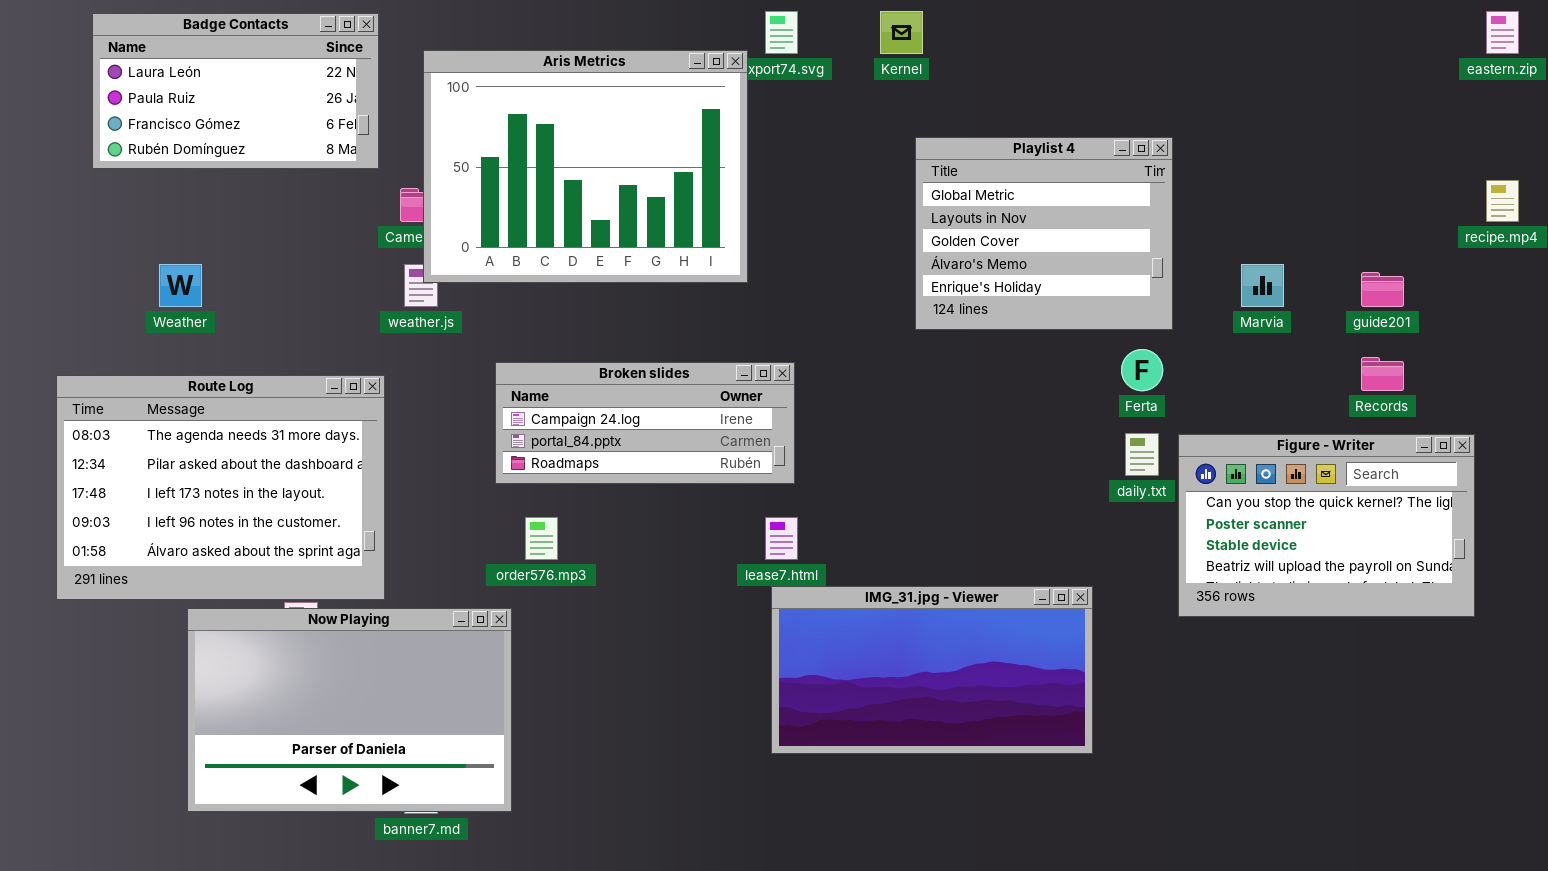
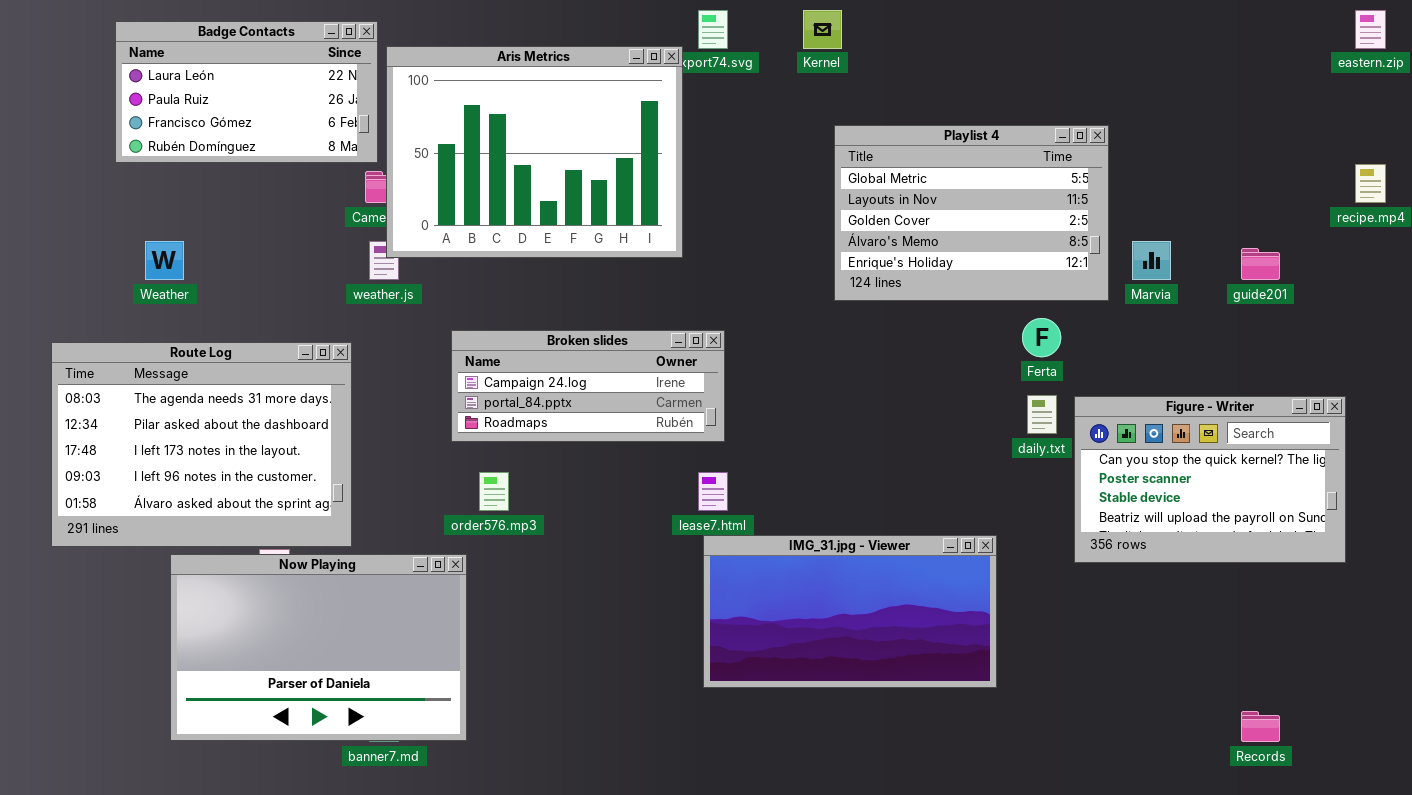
Badge Contacts: [92,13,379,169] -> [115,21,378,163], moved
Playlist 4: [915,137,1173,330] -> [834,125,1109,301], resized
Records: [1361,357,1404,391] -> [1241,711,1280,742], moved

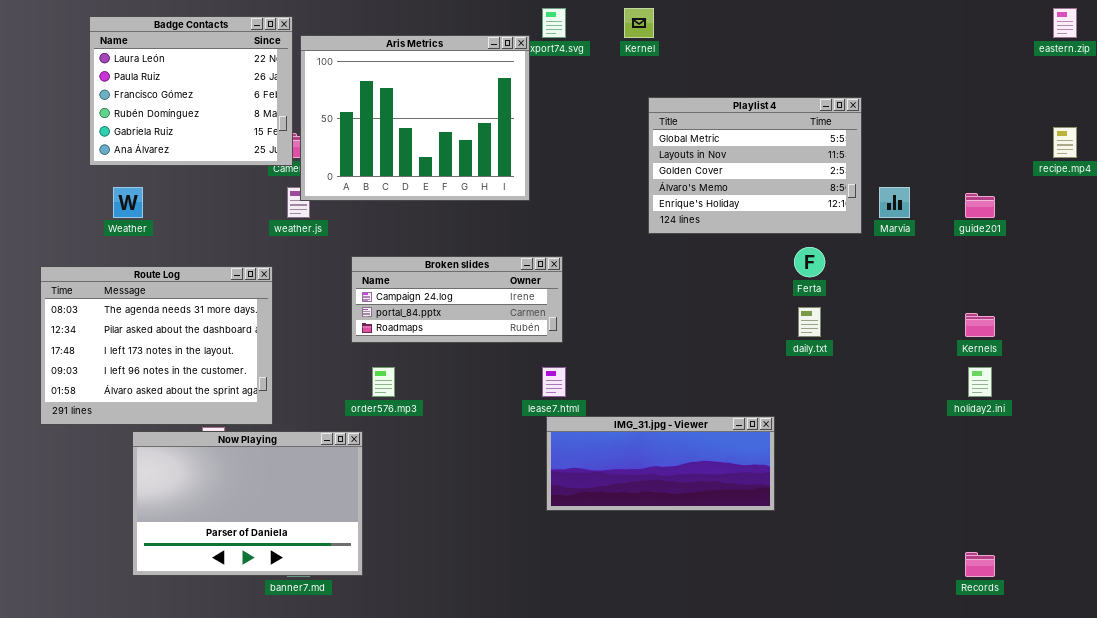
Badge Contacts: [115,21,378,163] -> [89,16,293,166], resized
Figure - Writer: [1074,396,1346,563] -> none, closed
IMG_31.jpg - Viewer: [703,535,997,688] -> [546,416,775,511], resized

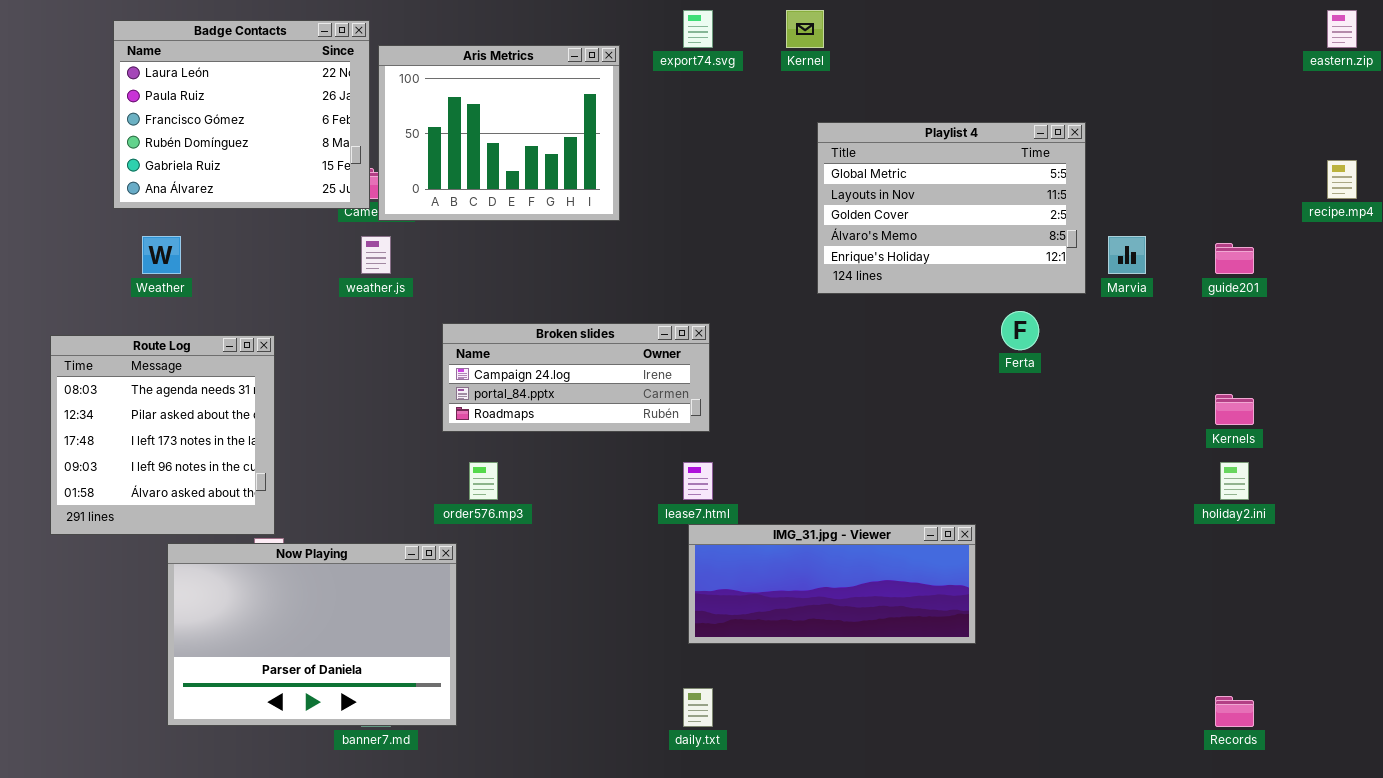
Aris Metrics: [300,35,530,201] -> [378,45,620,221], resized
Route Log: [40,266,273,425] -> [50,335,275,535], resized
daily.txt: [798,307,821,337] -> [683,688,713,727], moved

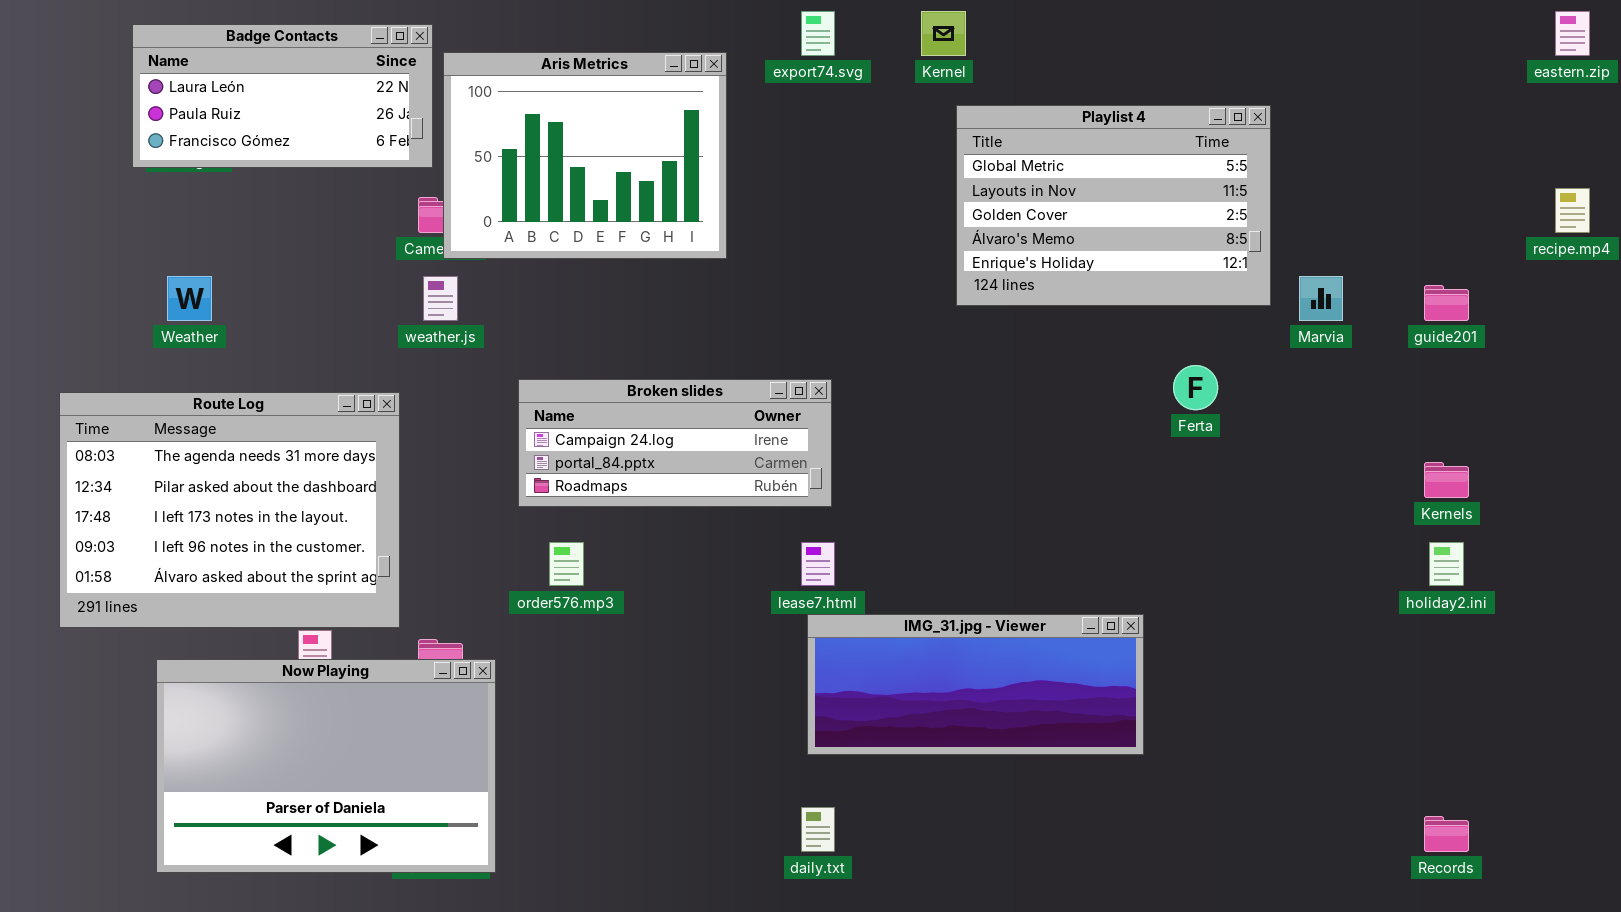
Badge Contacts: [113,20,370,209] -> [132,24,433,168], resized
Playlist 4: [817,122,1086,294] -> [956,105,1271,306], moved
Route Log: [50,335,275,535] -> [59,392,400,628], resized
Now Playing: [167,543,457,726] -> [156,659,496,873], moved

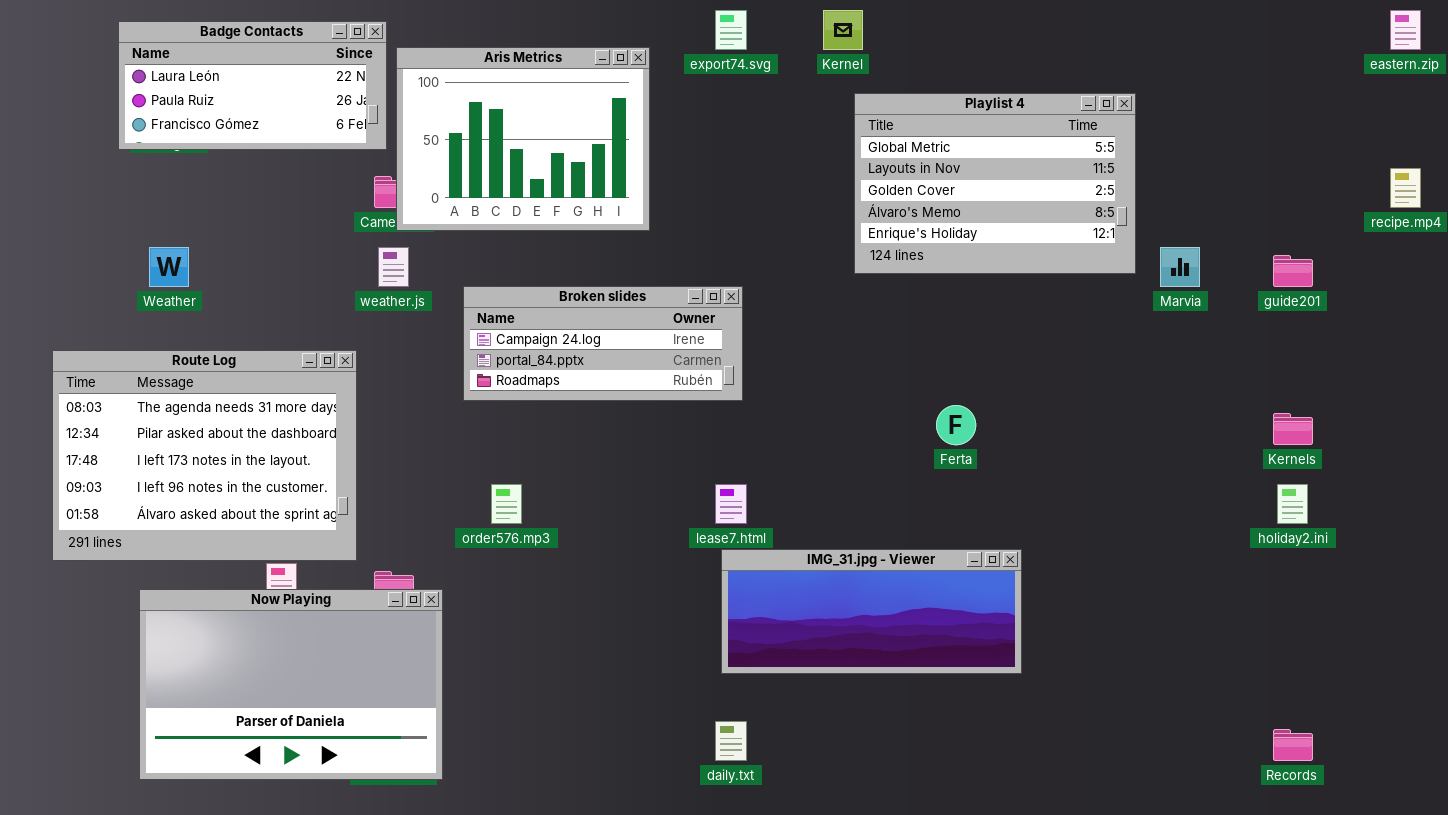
Ferta: [1173,365,1218,410] -> [936,405,976,445], moved
Broken slides: [518,379,832,507] -> [463,286,743,401], moved

